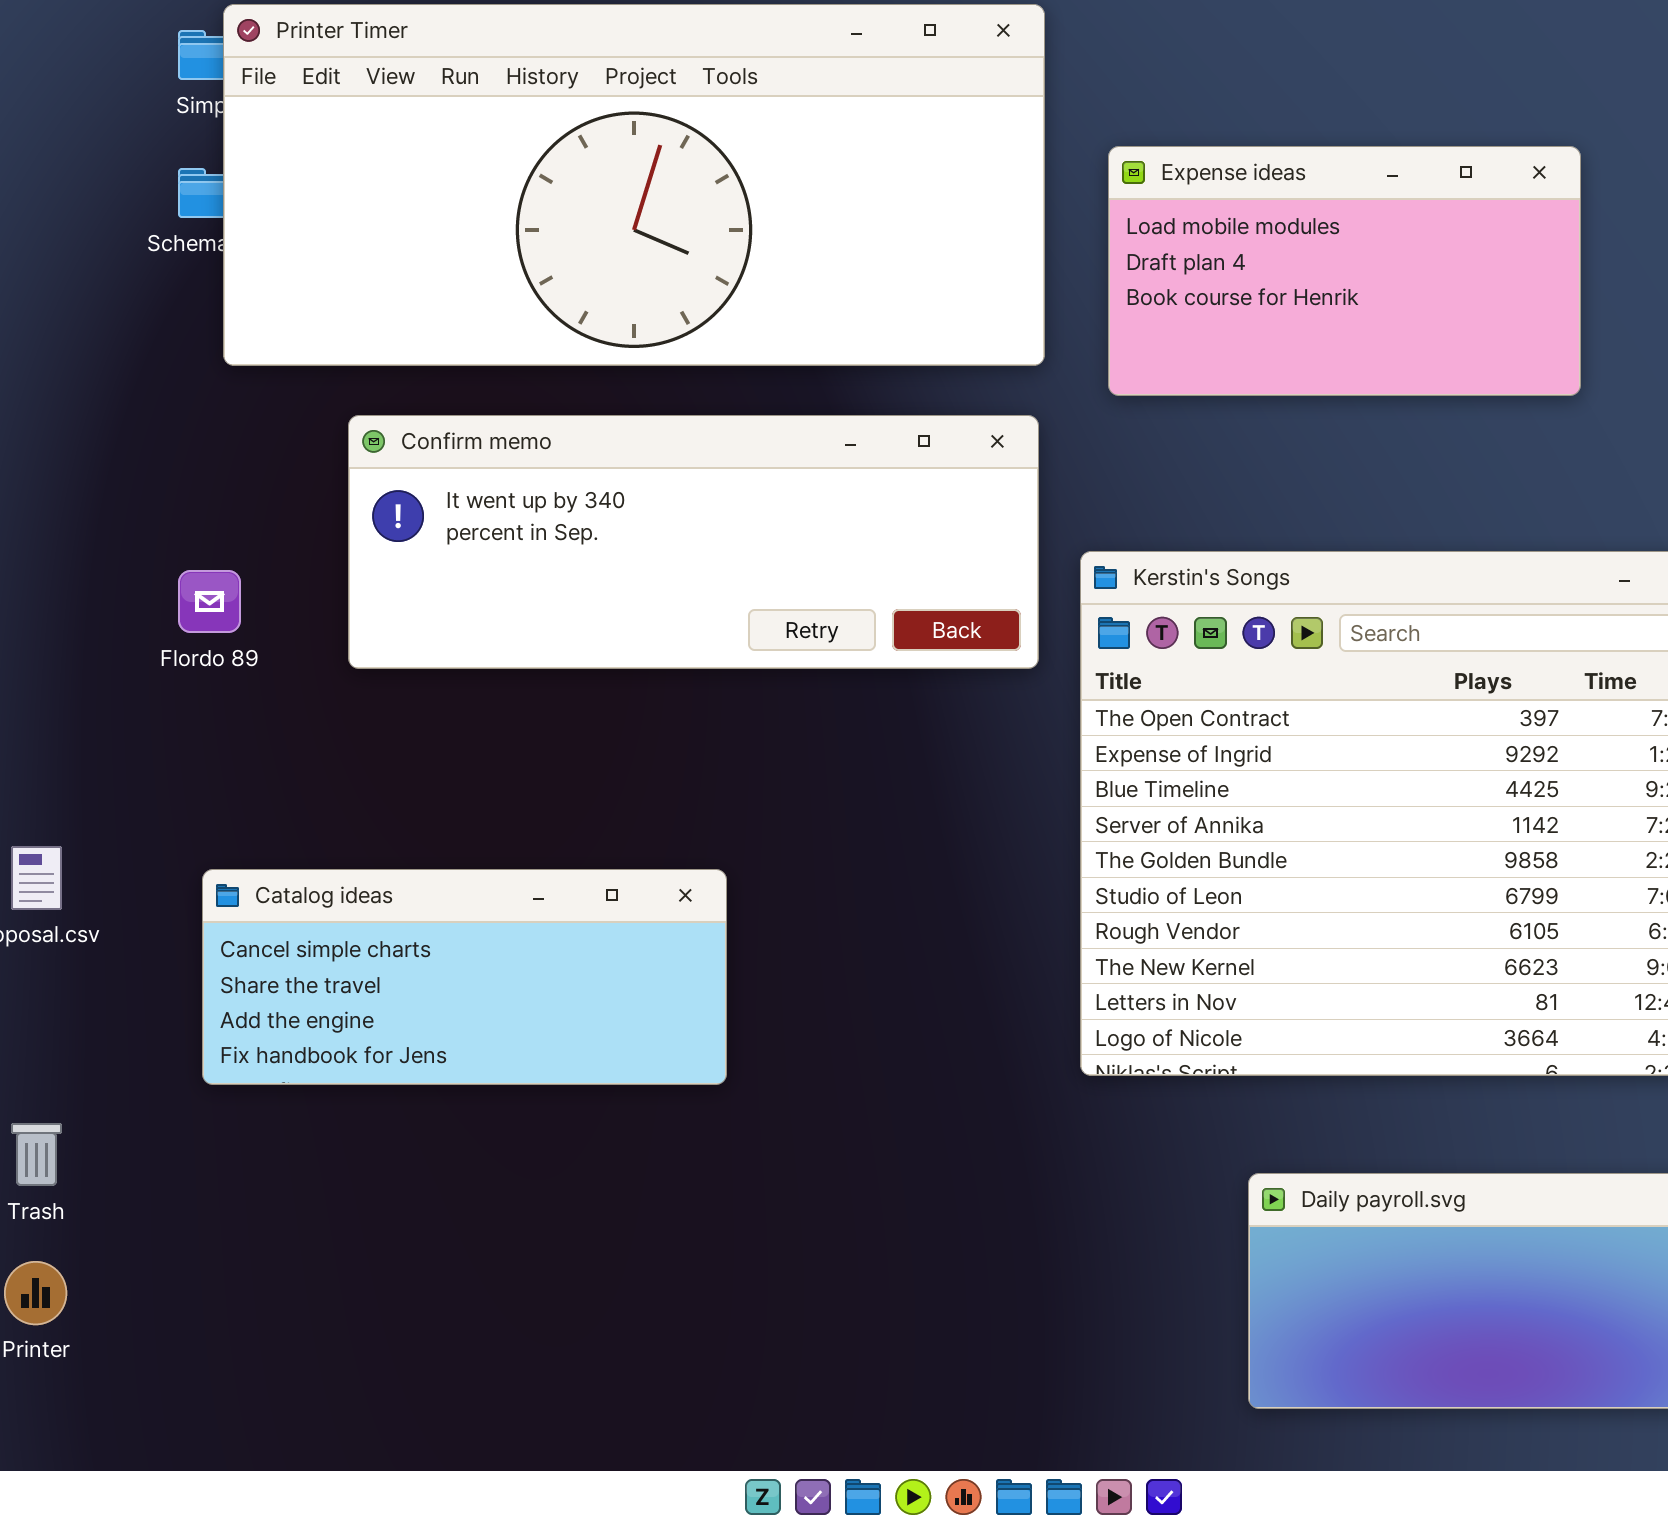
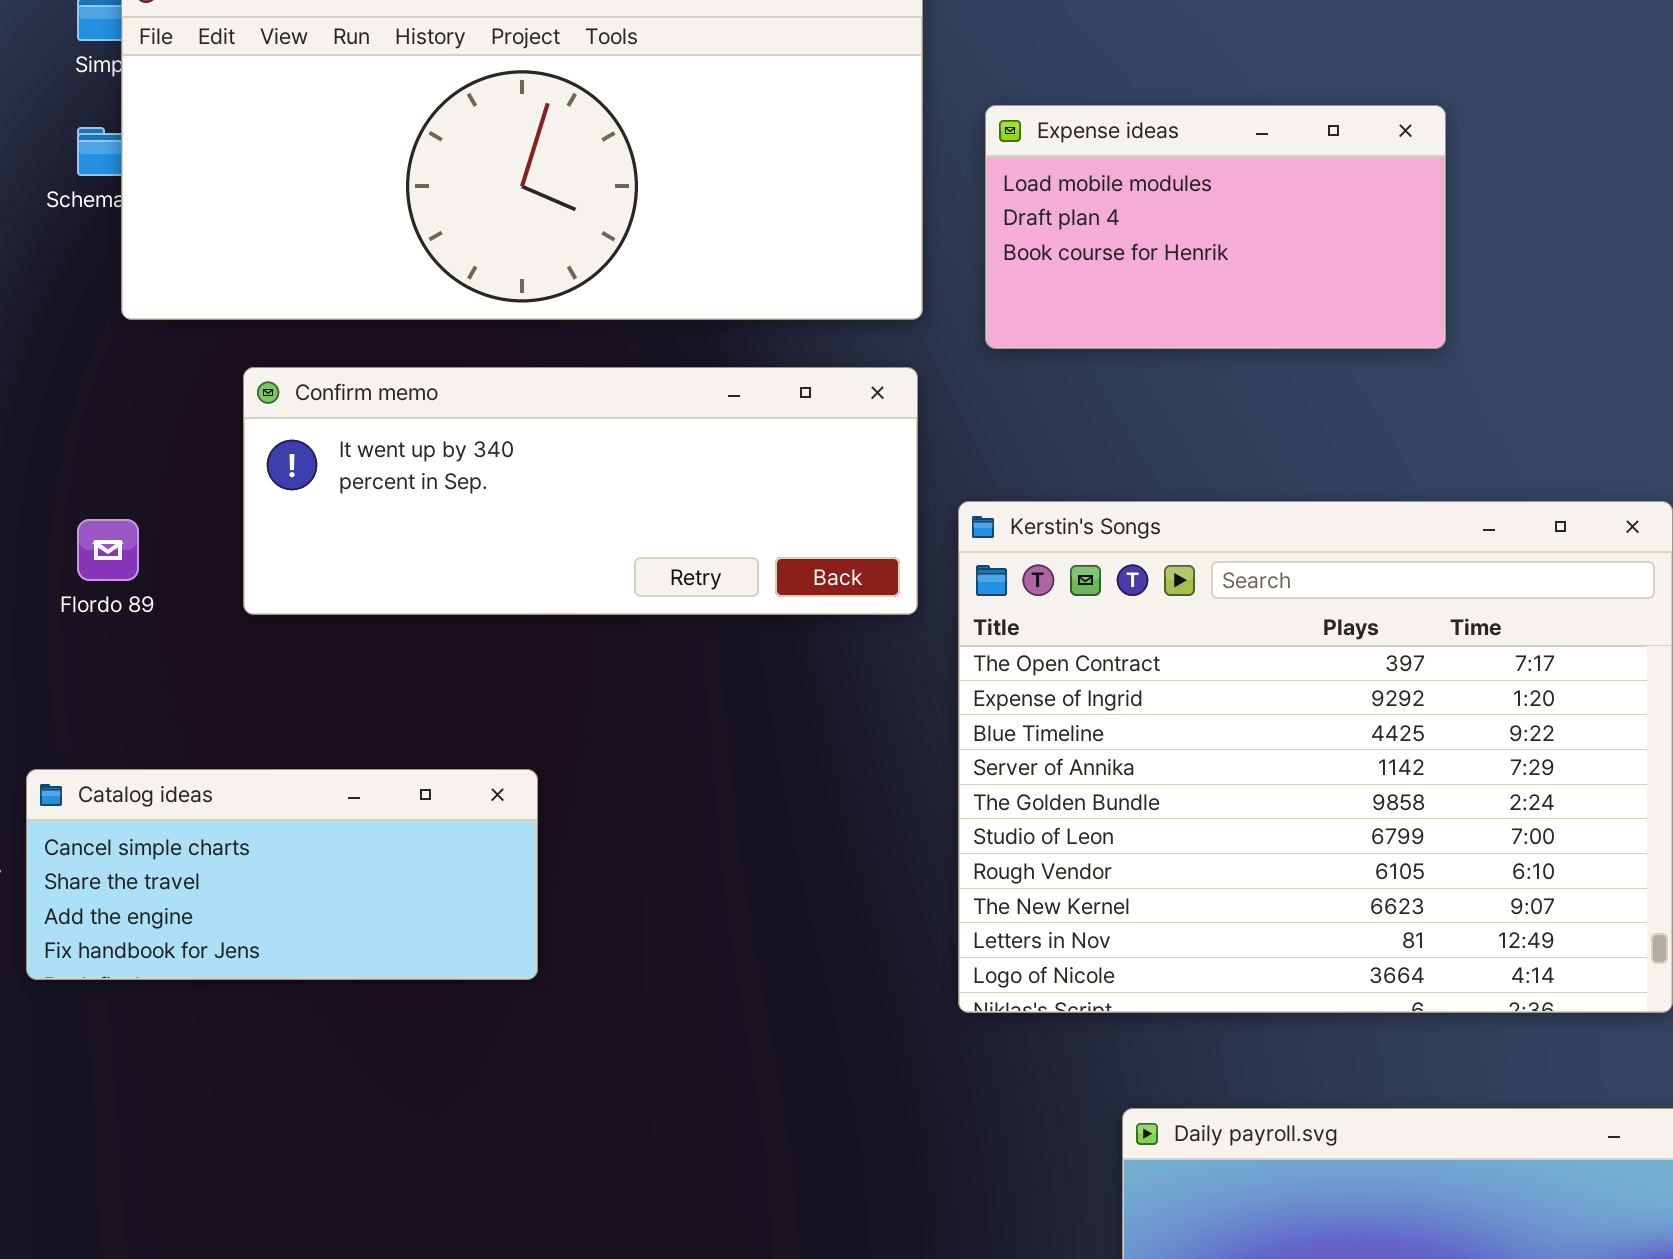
Catalog ideas: [202,869,727,1085] -> [26,769,538,980], moved

